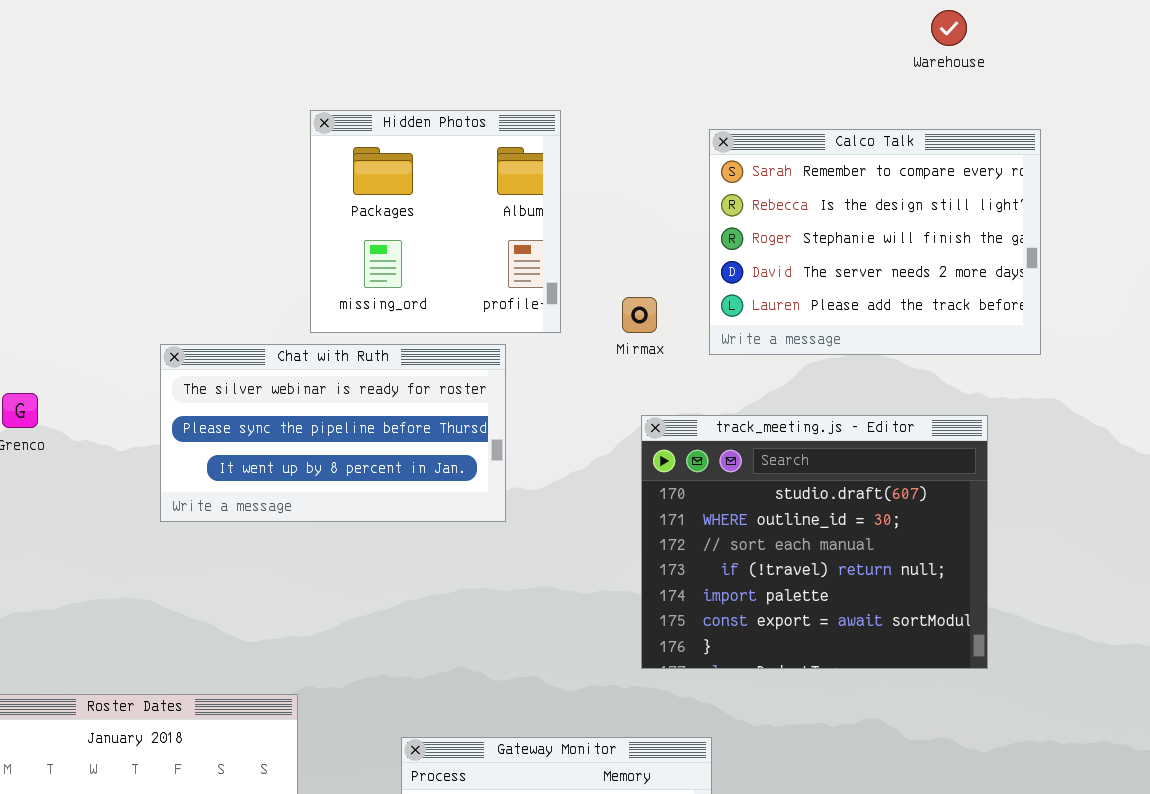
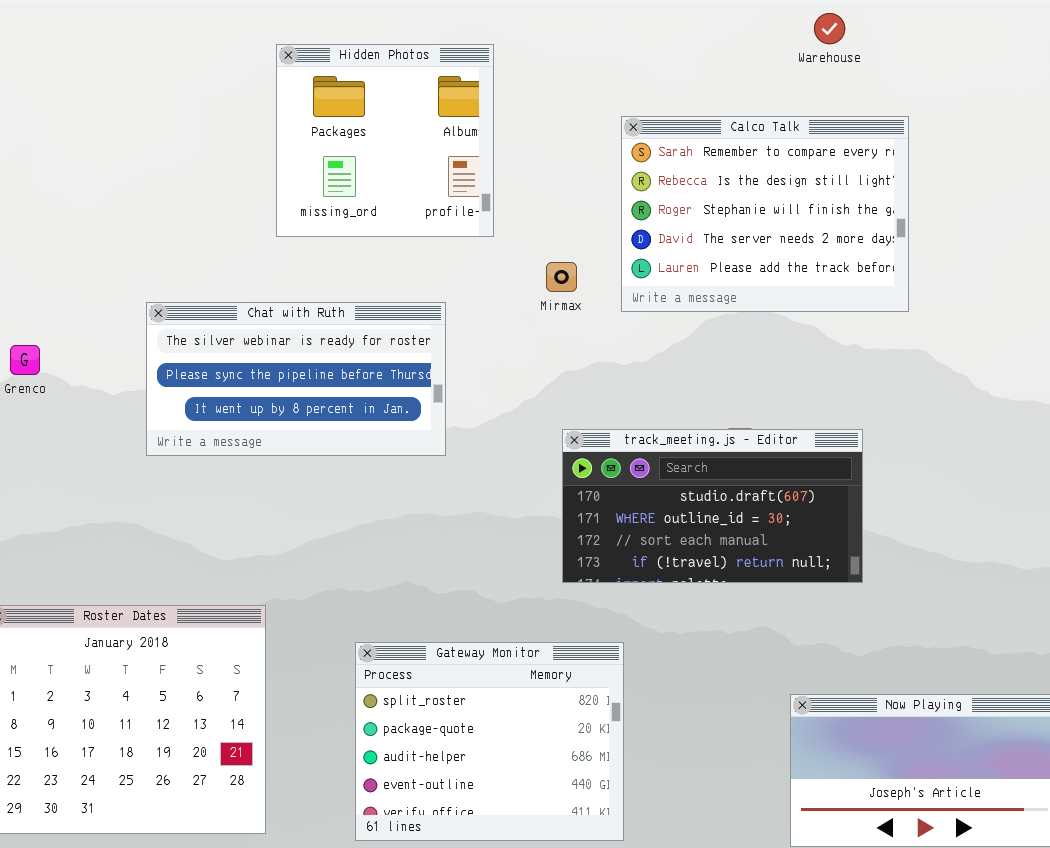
Hidden Photos: [310,110,561,333] -> [276,44,494,237], moved
track_meeting.js - Editor: [641,415,988,669] -> [562,429,863,583], resized

